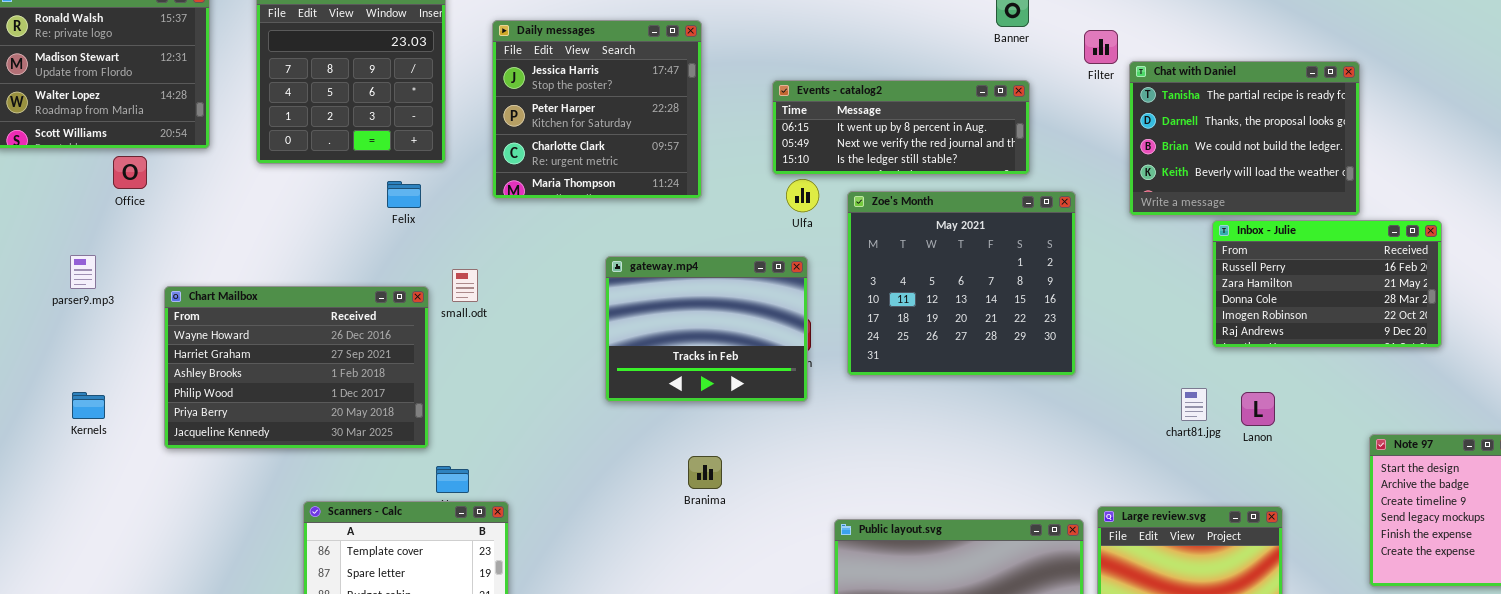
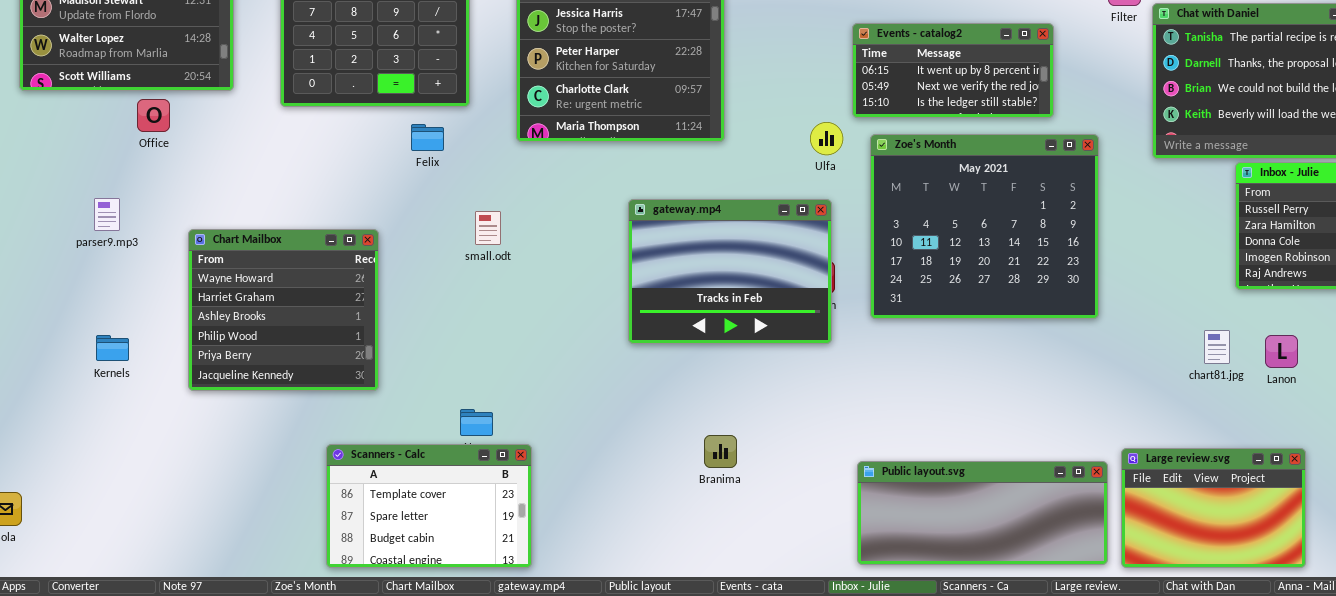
Events - catalog2: [772,80,1030,175] -> [852,23,1054,118], resized
Chart Mailbox: [164,286,429,449] -> [188,229,379,391], resized
Branima: [688,456,722,489] -> [704,435,737,468], moved

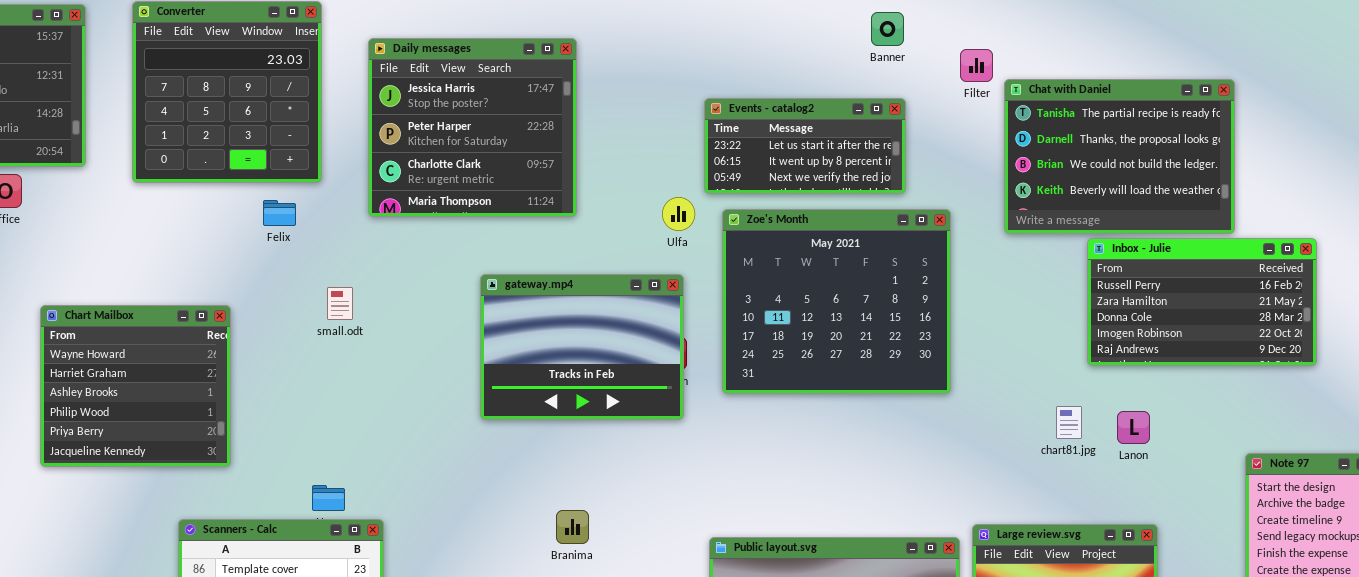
Events - catalog2: [852,23,1054,118] -> [704,98,906,194], scrolled up 1 row

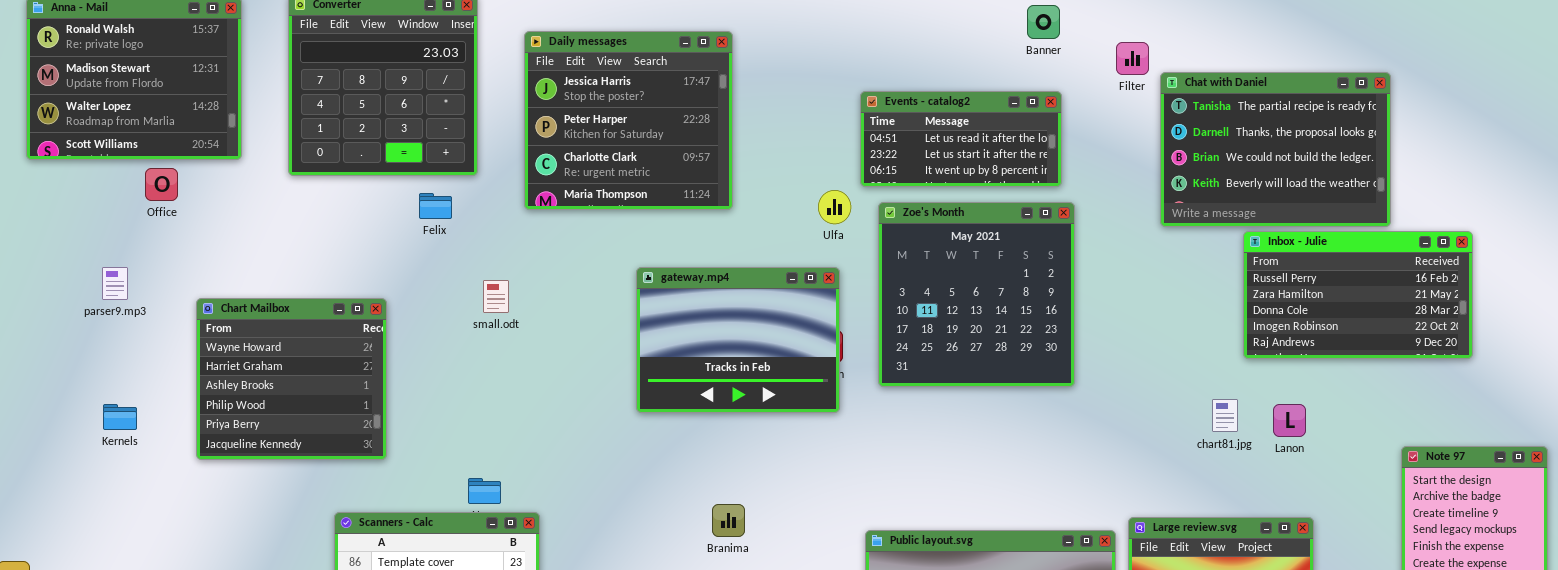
Events - catalog2: [704,98,906,194] -> [860,91,1062,187], scrolled up 1 row
Zoe's Month: [722,209,951,394] -> [878,202,1075,387], resized

